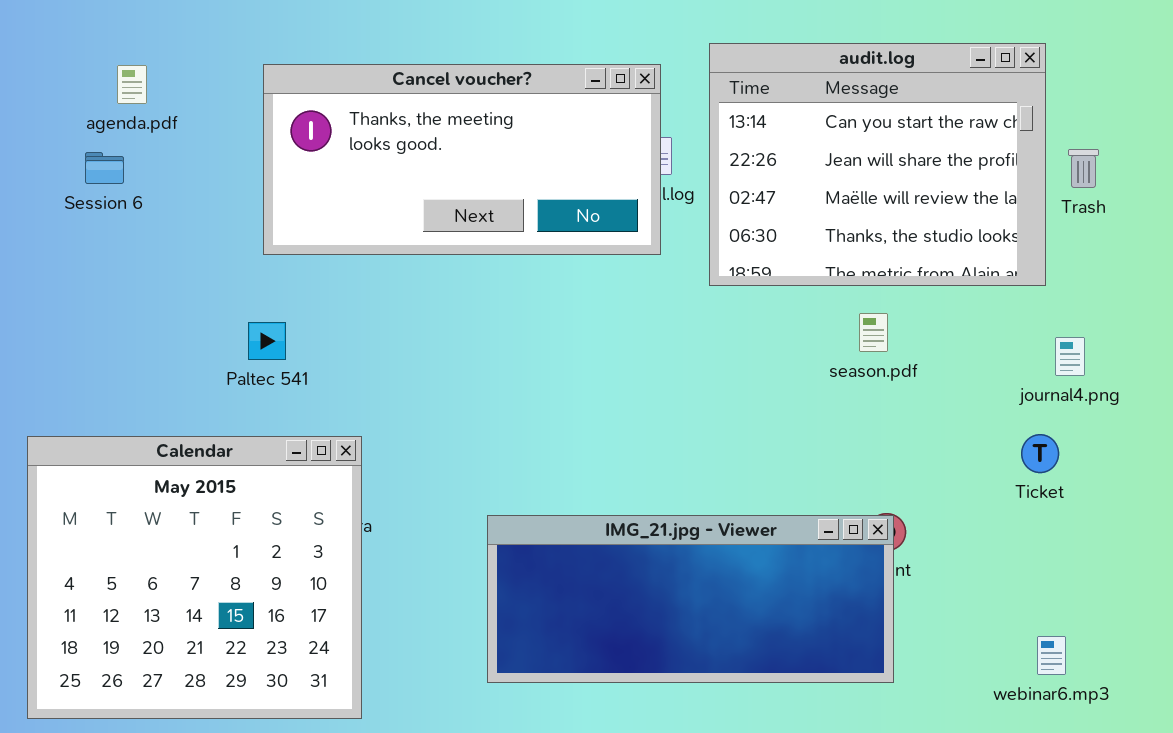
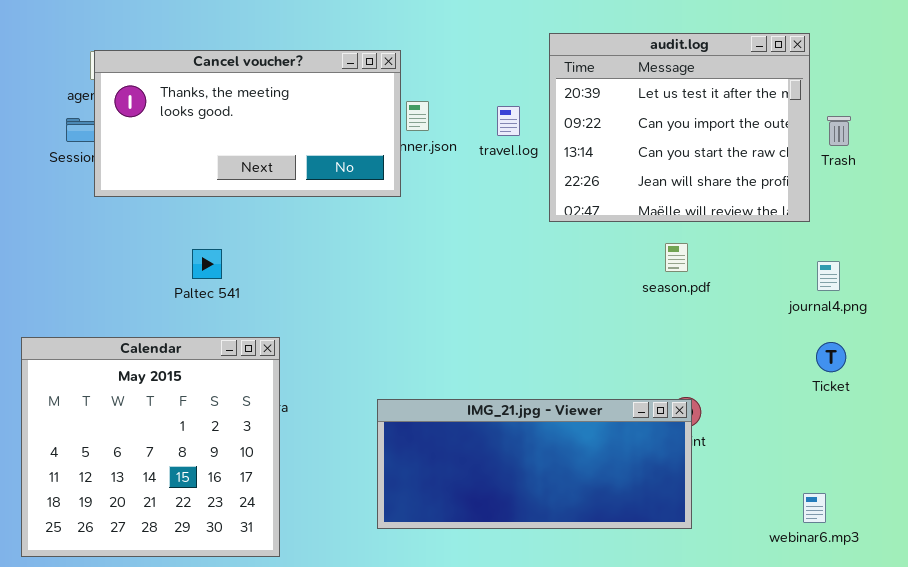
audit.log: [709,43,1046,286] -> [549,33,810,222], scrolled up 2 rows
Cancel voucher?: [263,64,661,255] -> [94,50,401,197], moved
Ticket: [1021,434,1059,473] -> [816,342,846,372], moved

